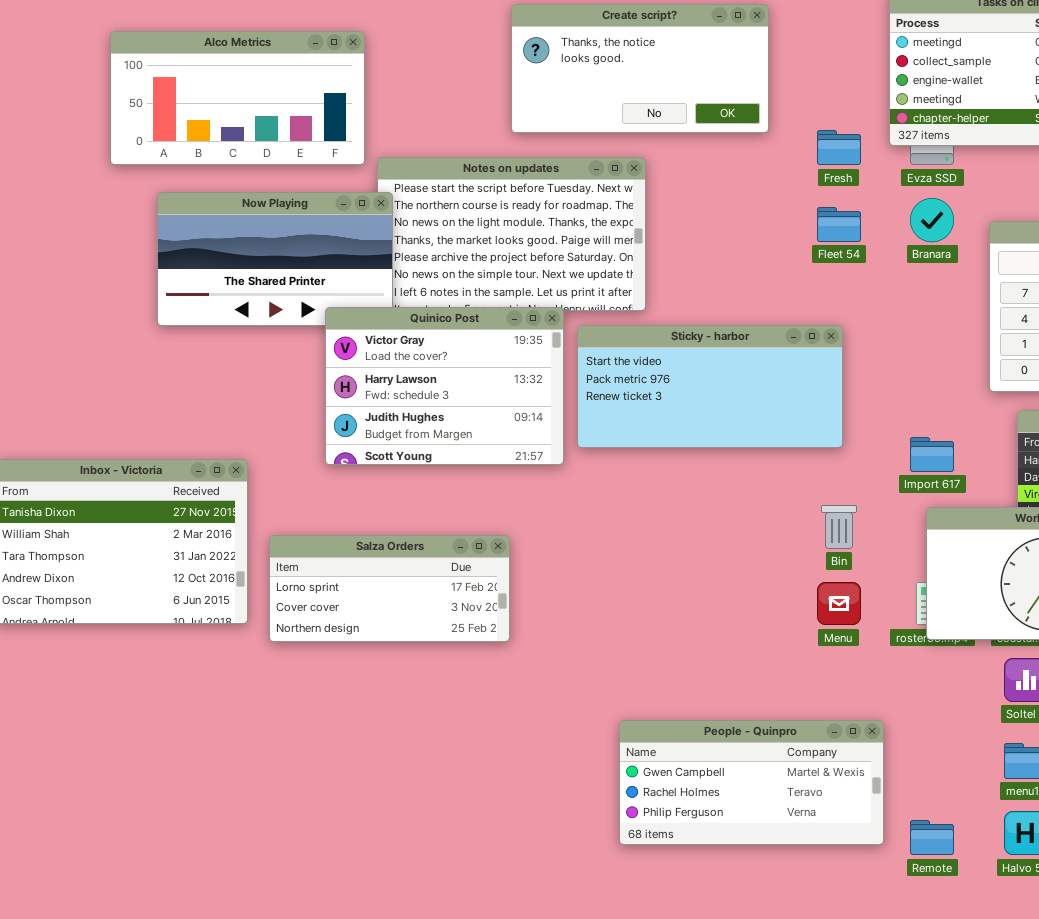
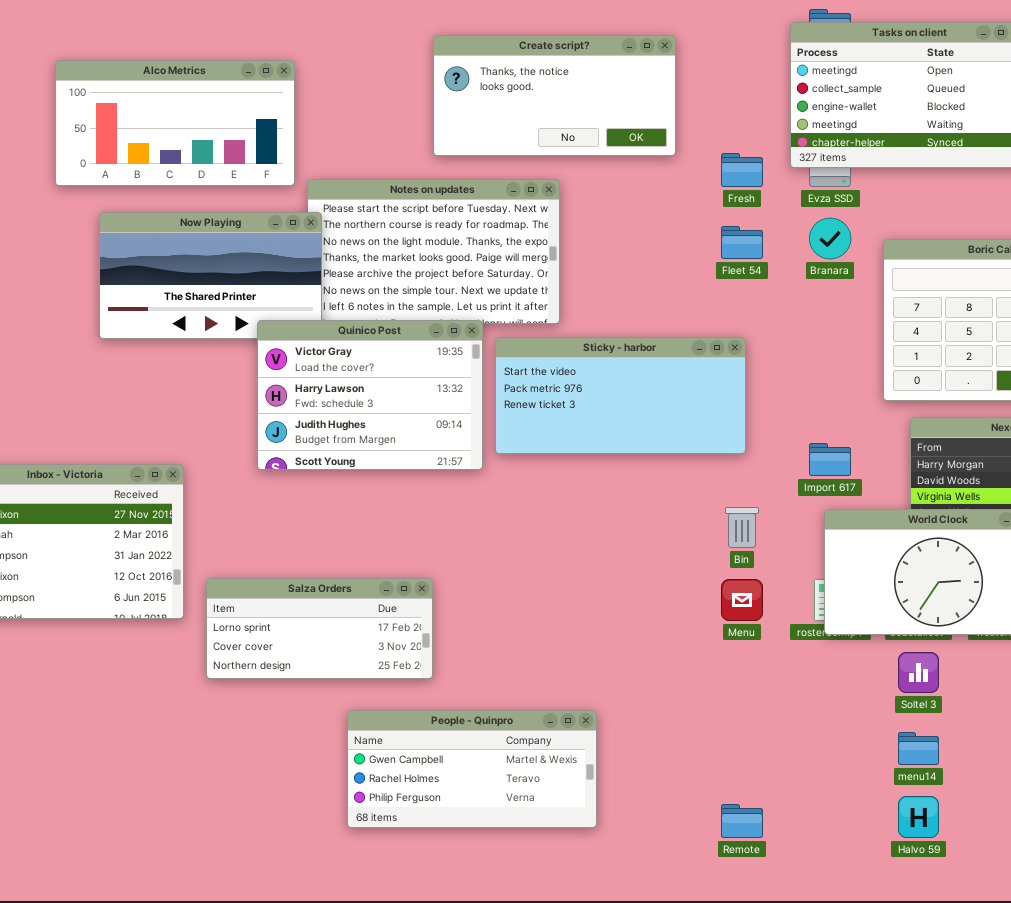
Salza Orders: [269,535,510,642] -> [206,578,433,679], moved
People - Quinpro: [619,720,884,845] -> [347,710,597,828], moved
Remote: [910,820,954,855] -> [721,804,763,838], moved

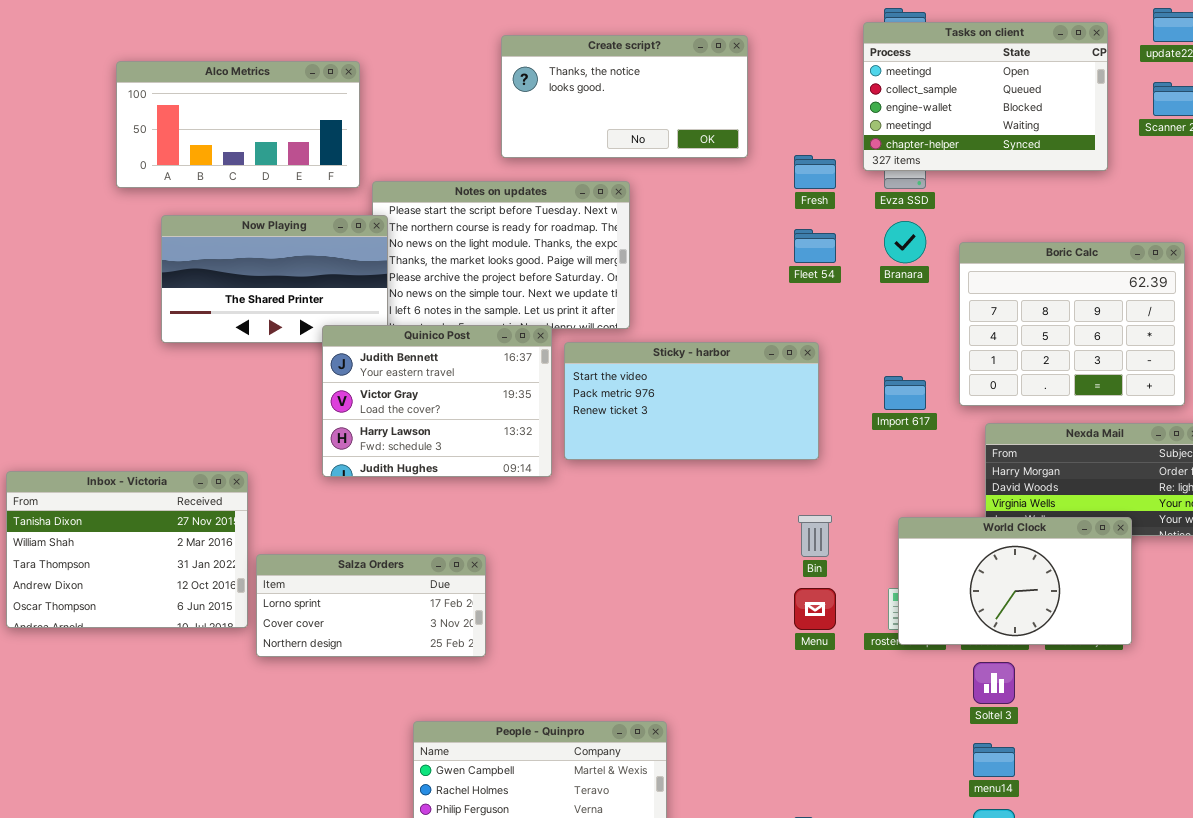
Quinico Post: [257,320,483,470] -> [322,325,552,477], scrolled up 1 row
Import 617: [809,443,851,476] -> [884,376,926,410], moved
Salza Orders: [206,578,433,679] -> [256,554,486,657], moved

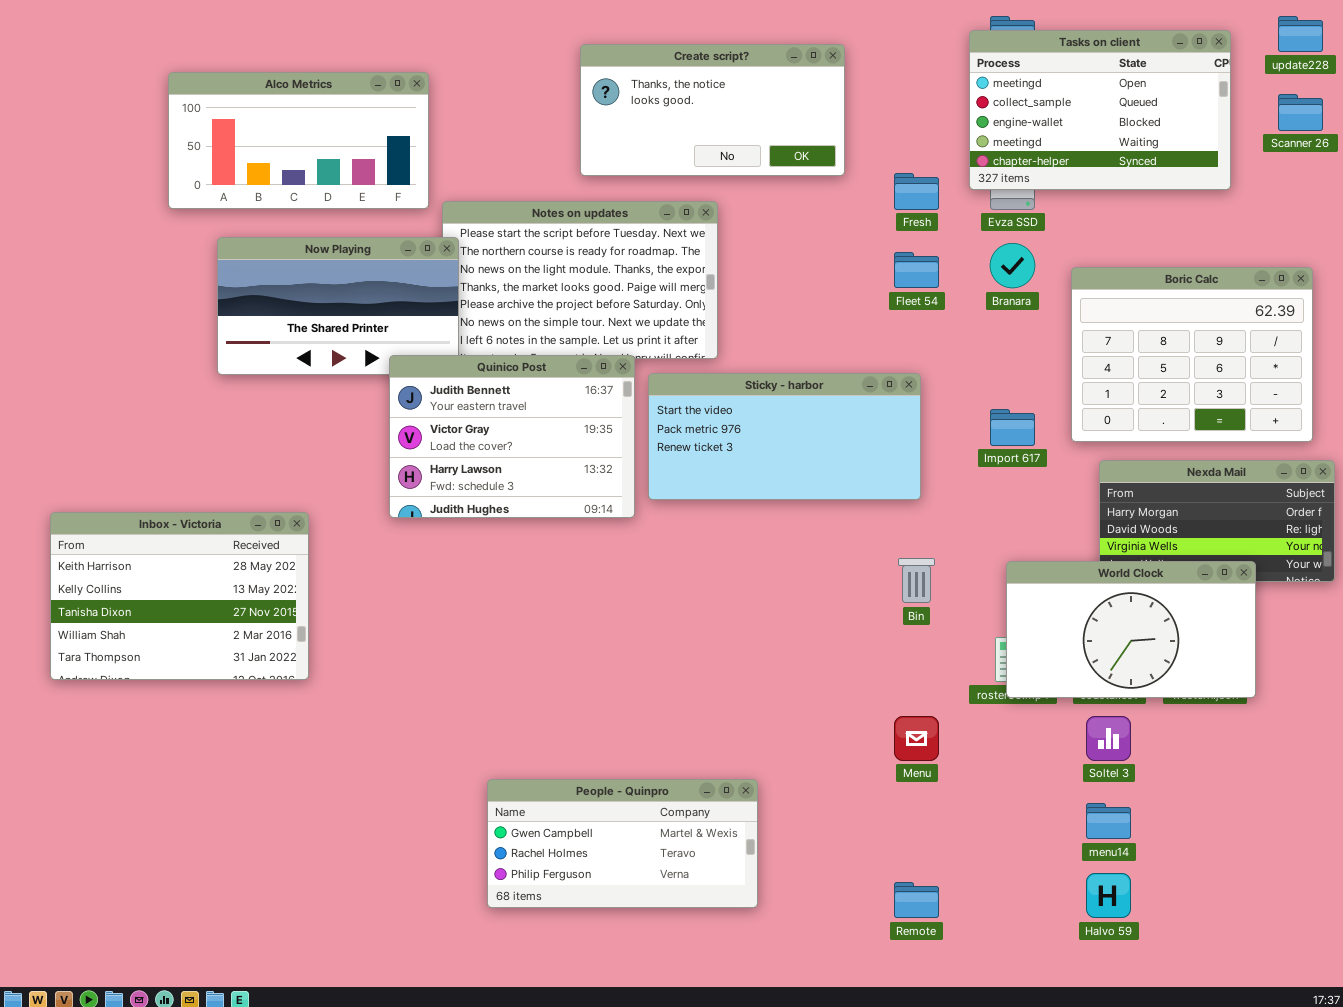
Inbox - Victoria: [6,471,248,628] -> [50,512,309,680], scrolled up 2 rows
Salza Orders: [256,554,486,657] -> none, closed
Menu: [794,588,836,630] -> [894,716,939,761], moved

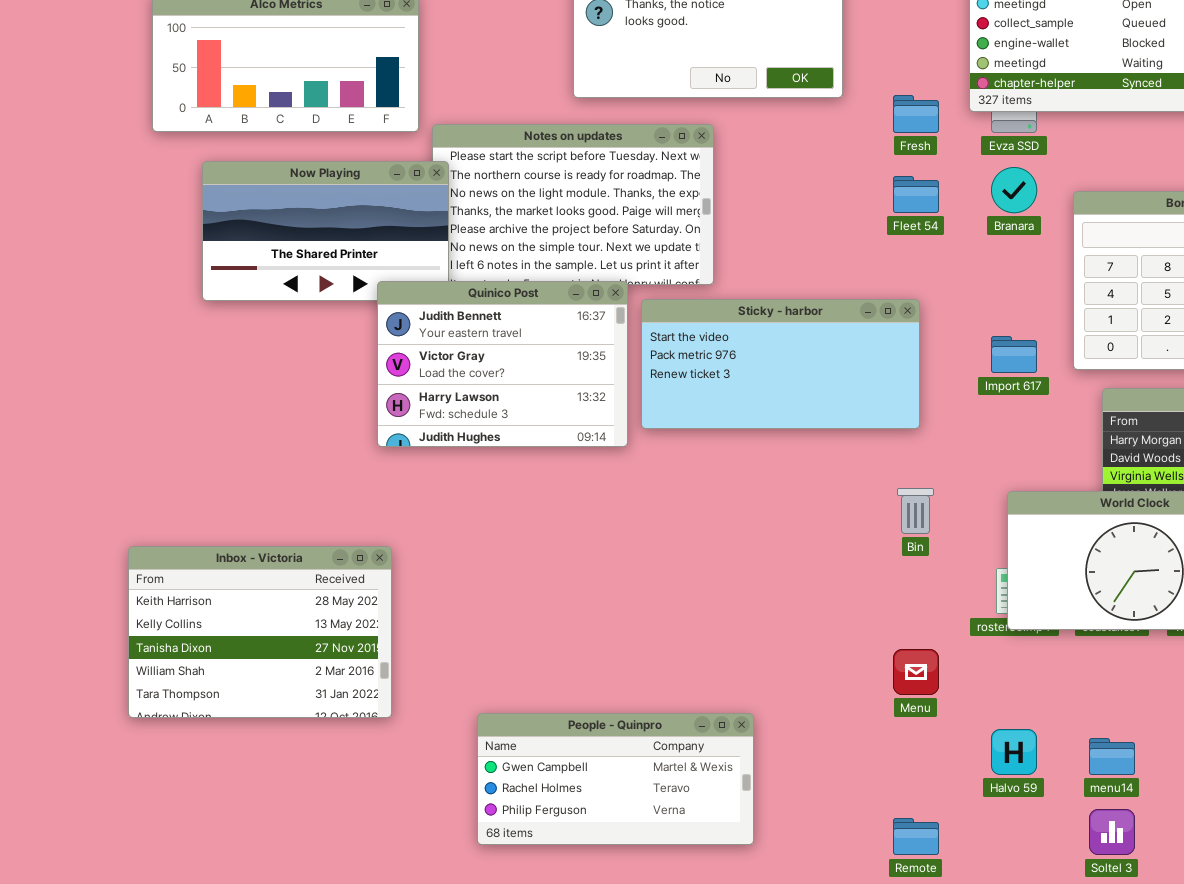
Inbox - Victoria: [50,512,309,680] -> [128,546,392,718], moved
Soltel 3: [1086,716,1131,761] -> [1089,809,1135,855], moved
Halvo 59: [1086,873,1131,918] -> [991,729,1037,775], moved

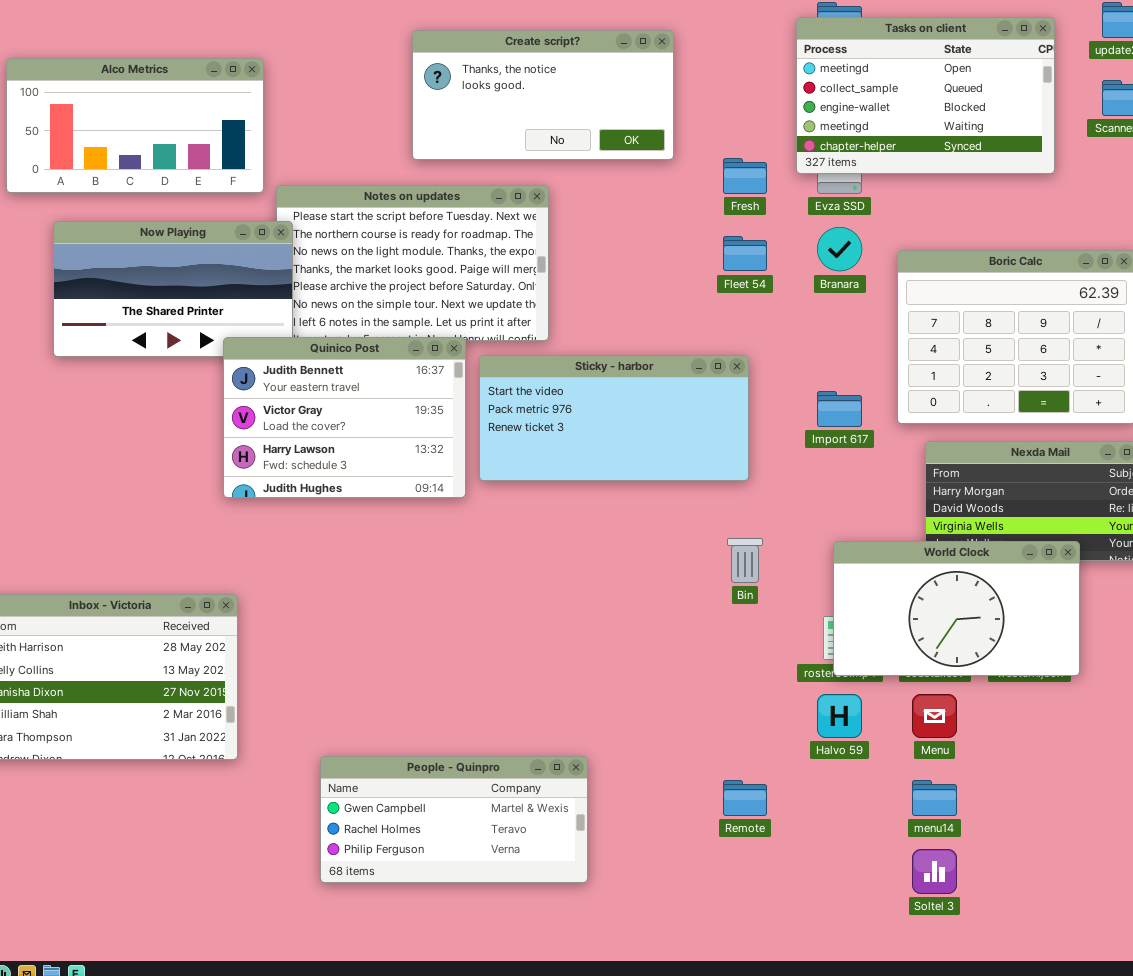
Menu: [893,649,939,695] -> [912,694,957,738], moved
Halvo 59: [991,729,1037,775] -> [817,694,862,738], moved
Remote: [893,818,939,855] -> [723,780,767,816], moved

